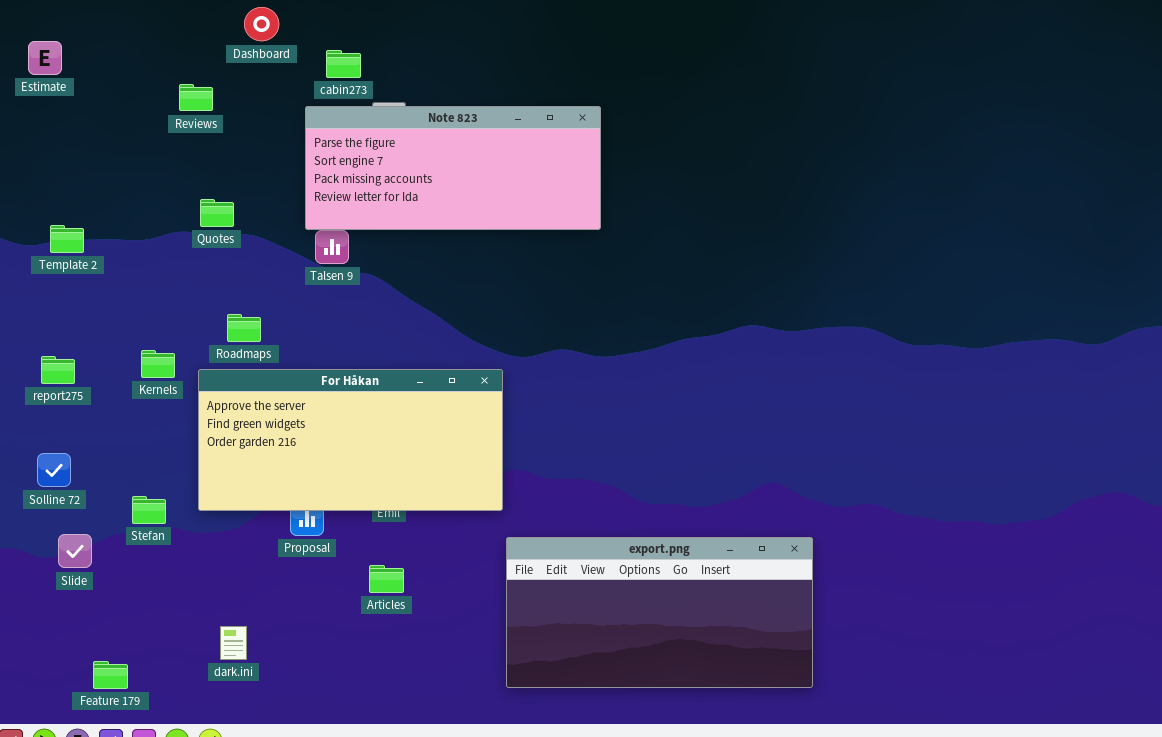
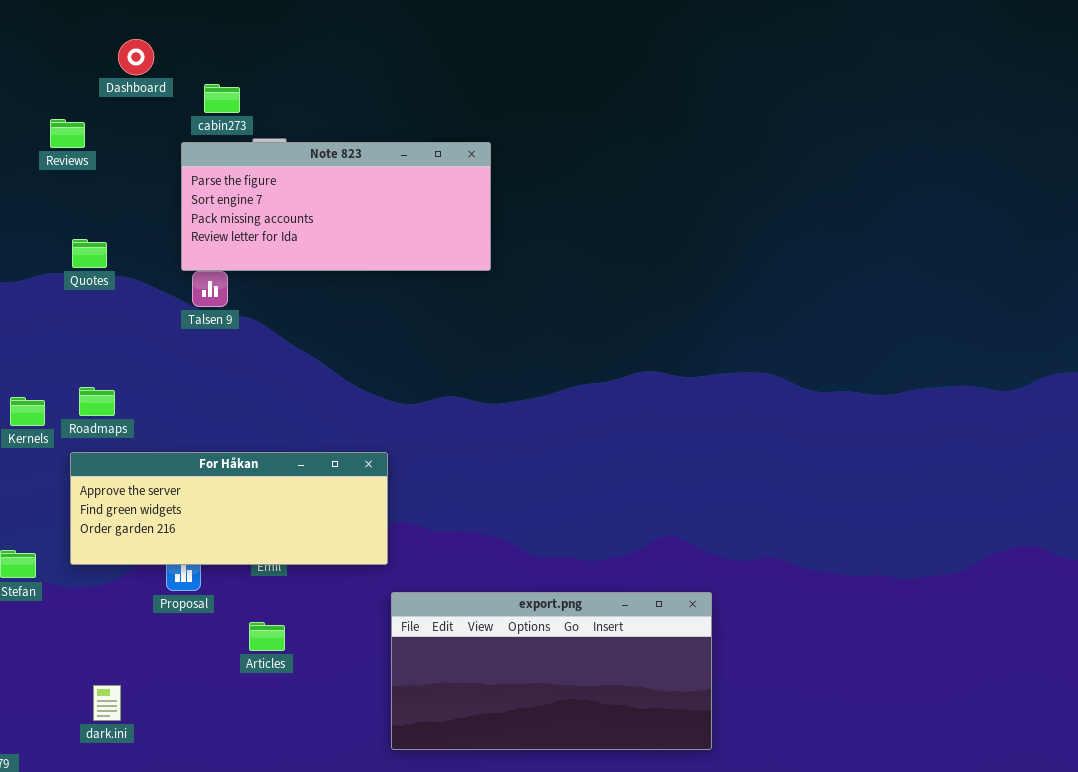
Roadmaps: [227,314,261,342] -> [79,387,115,416], moved
For Håkan: [198,369,503,511] -> [70,452,388,565], resized

